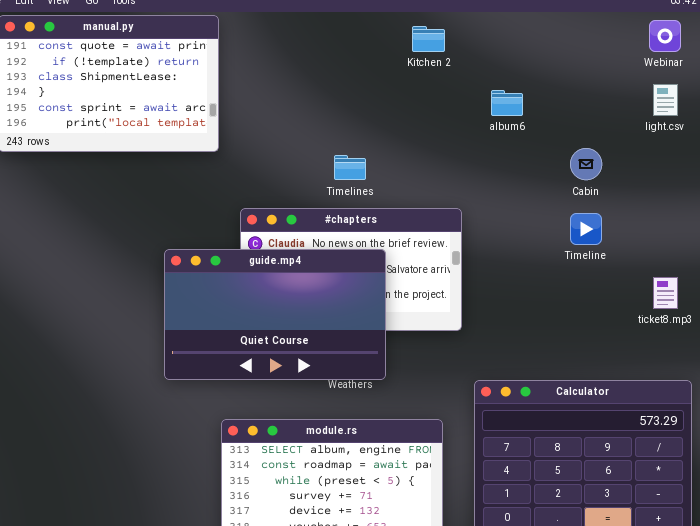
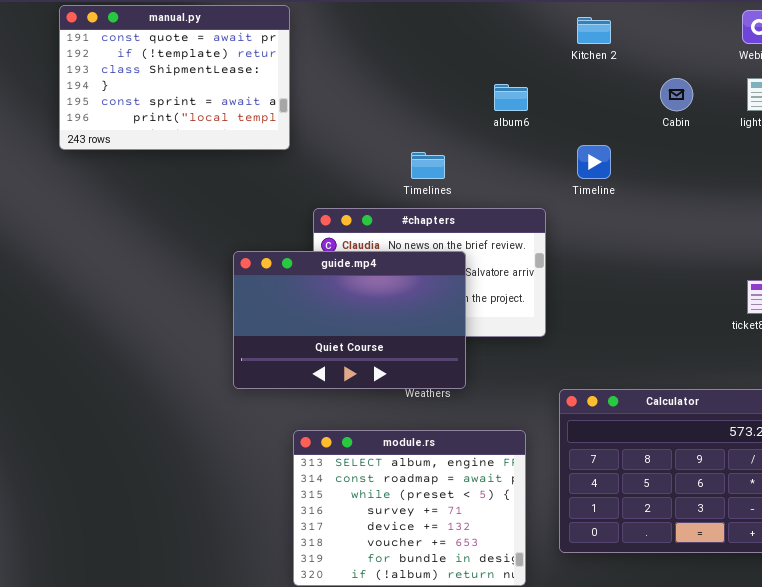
Kitchen 2: [412,26,445,52] -> [577,17,611,44], moved
album6: [491,90,523,116] -> [494,84,528,111], moved
Cabin: [570,148,602,180] -> [660,78,693,111], moved
Timeline: [570,213,602,245] -> [577,145,611,179], moved

